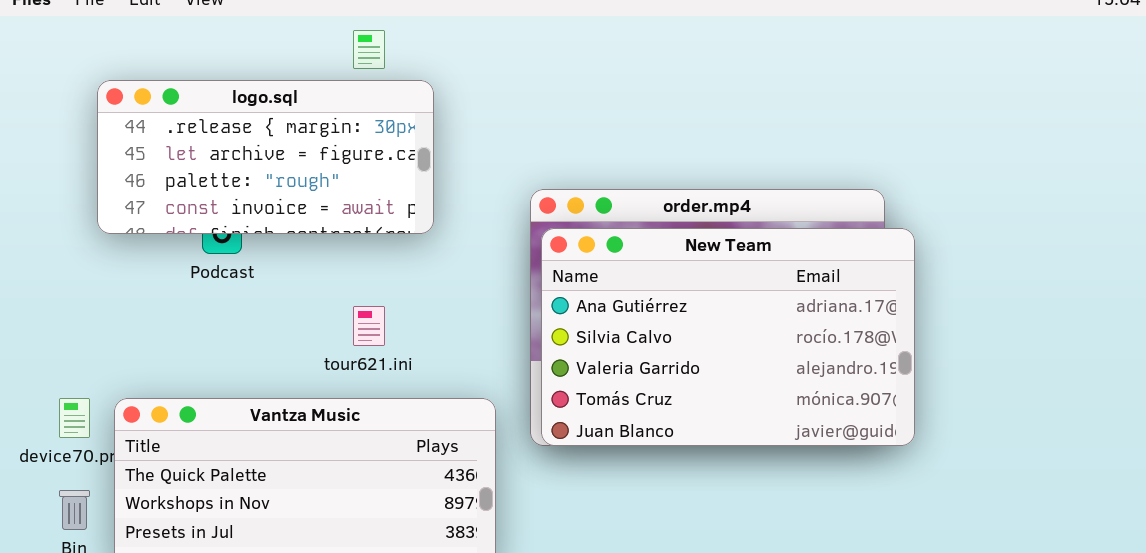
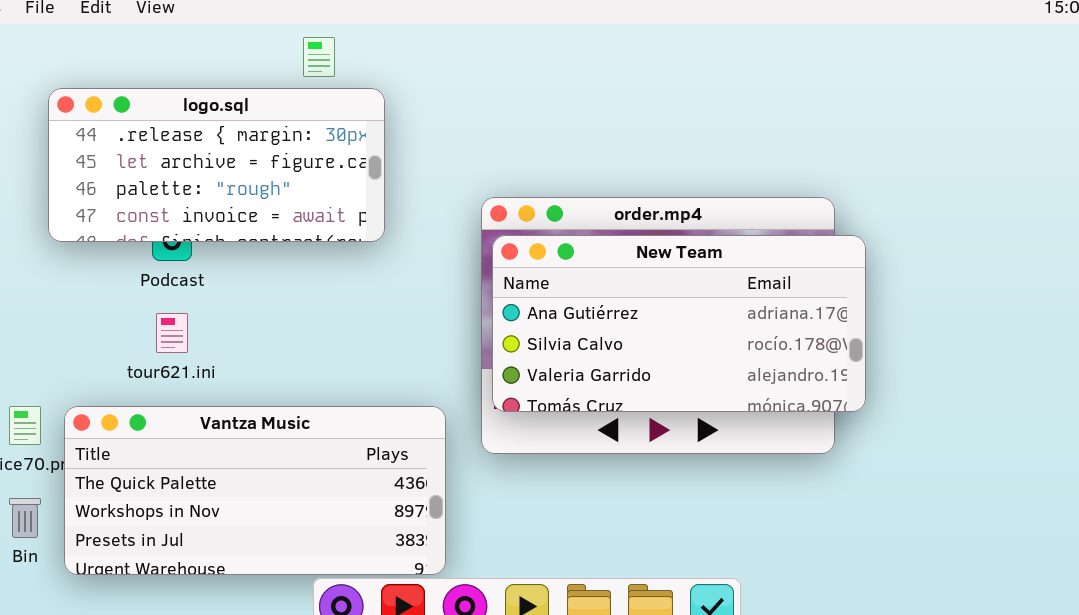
New Team: [541,228,915,446] -> [492,235,866,412], resized
tour621.ini: [353,306,385,346] -> [156,313,188,353], moved

